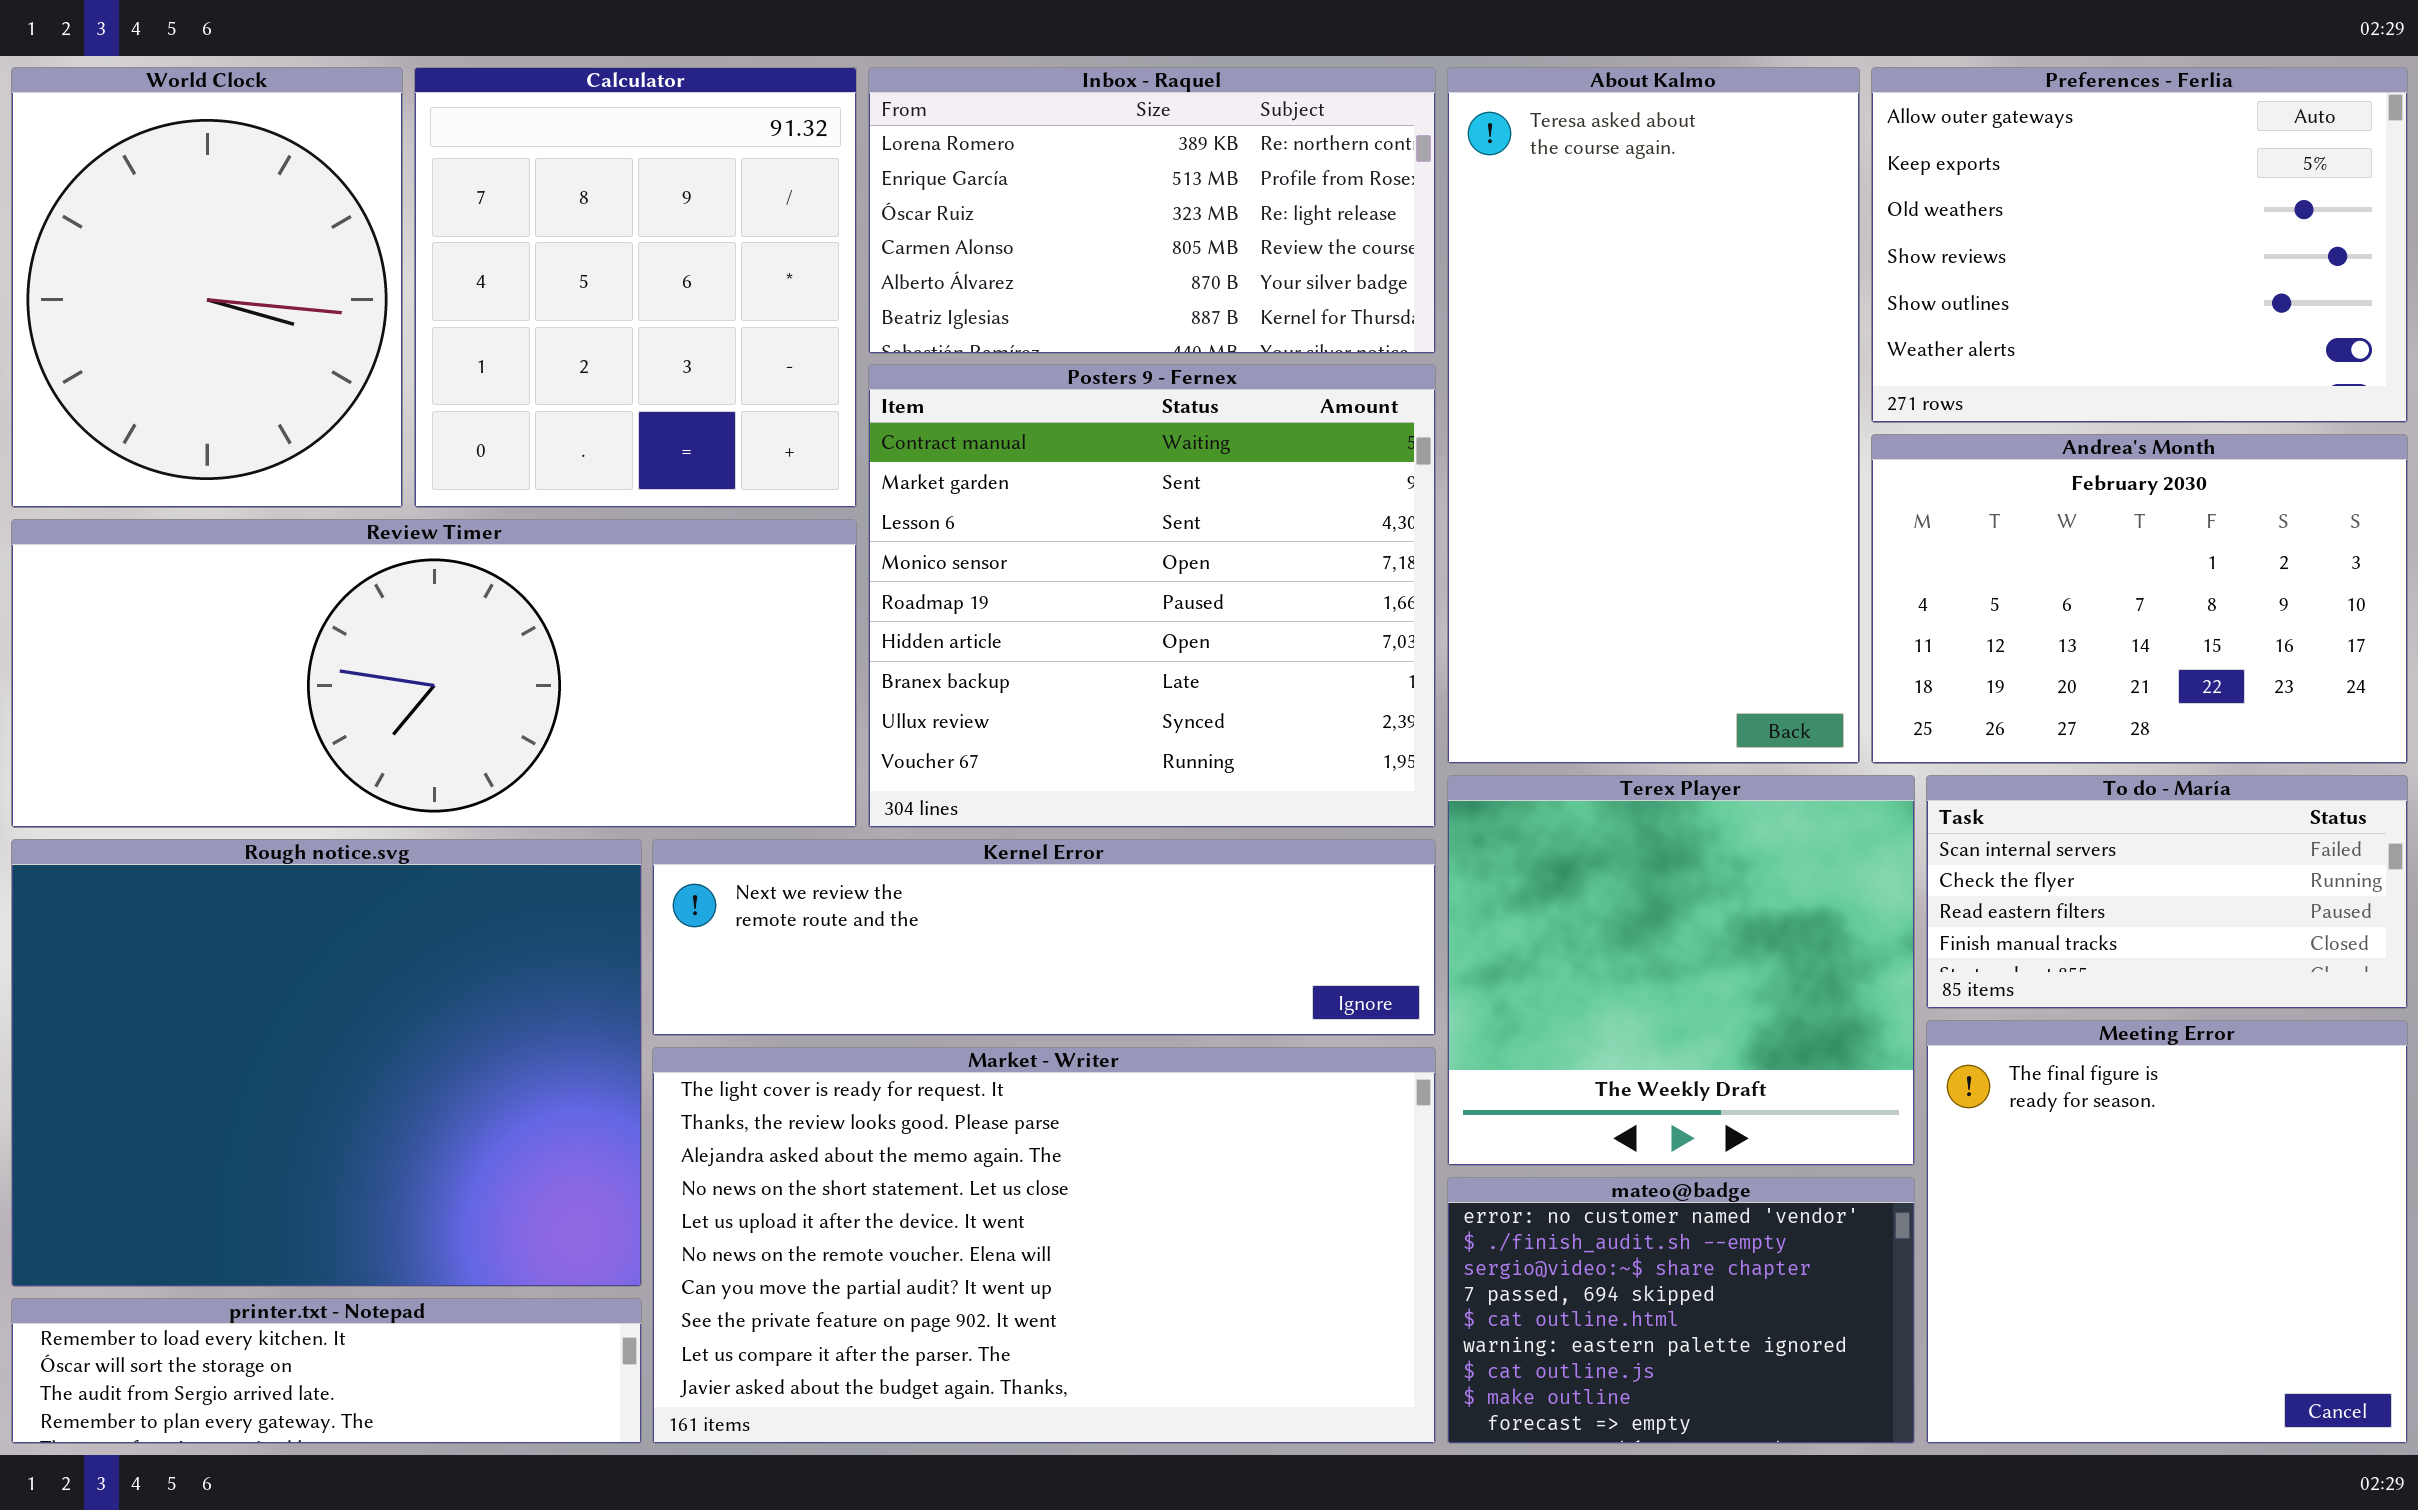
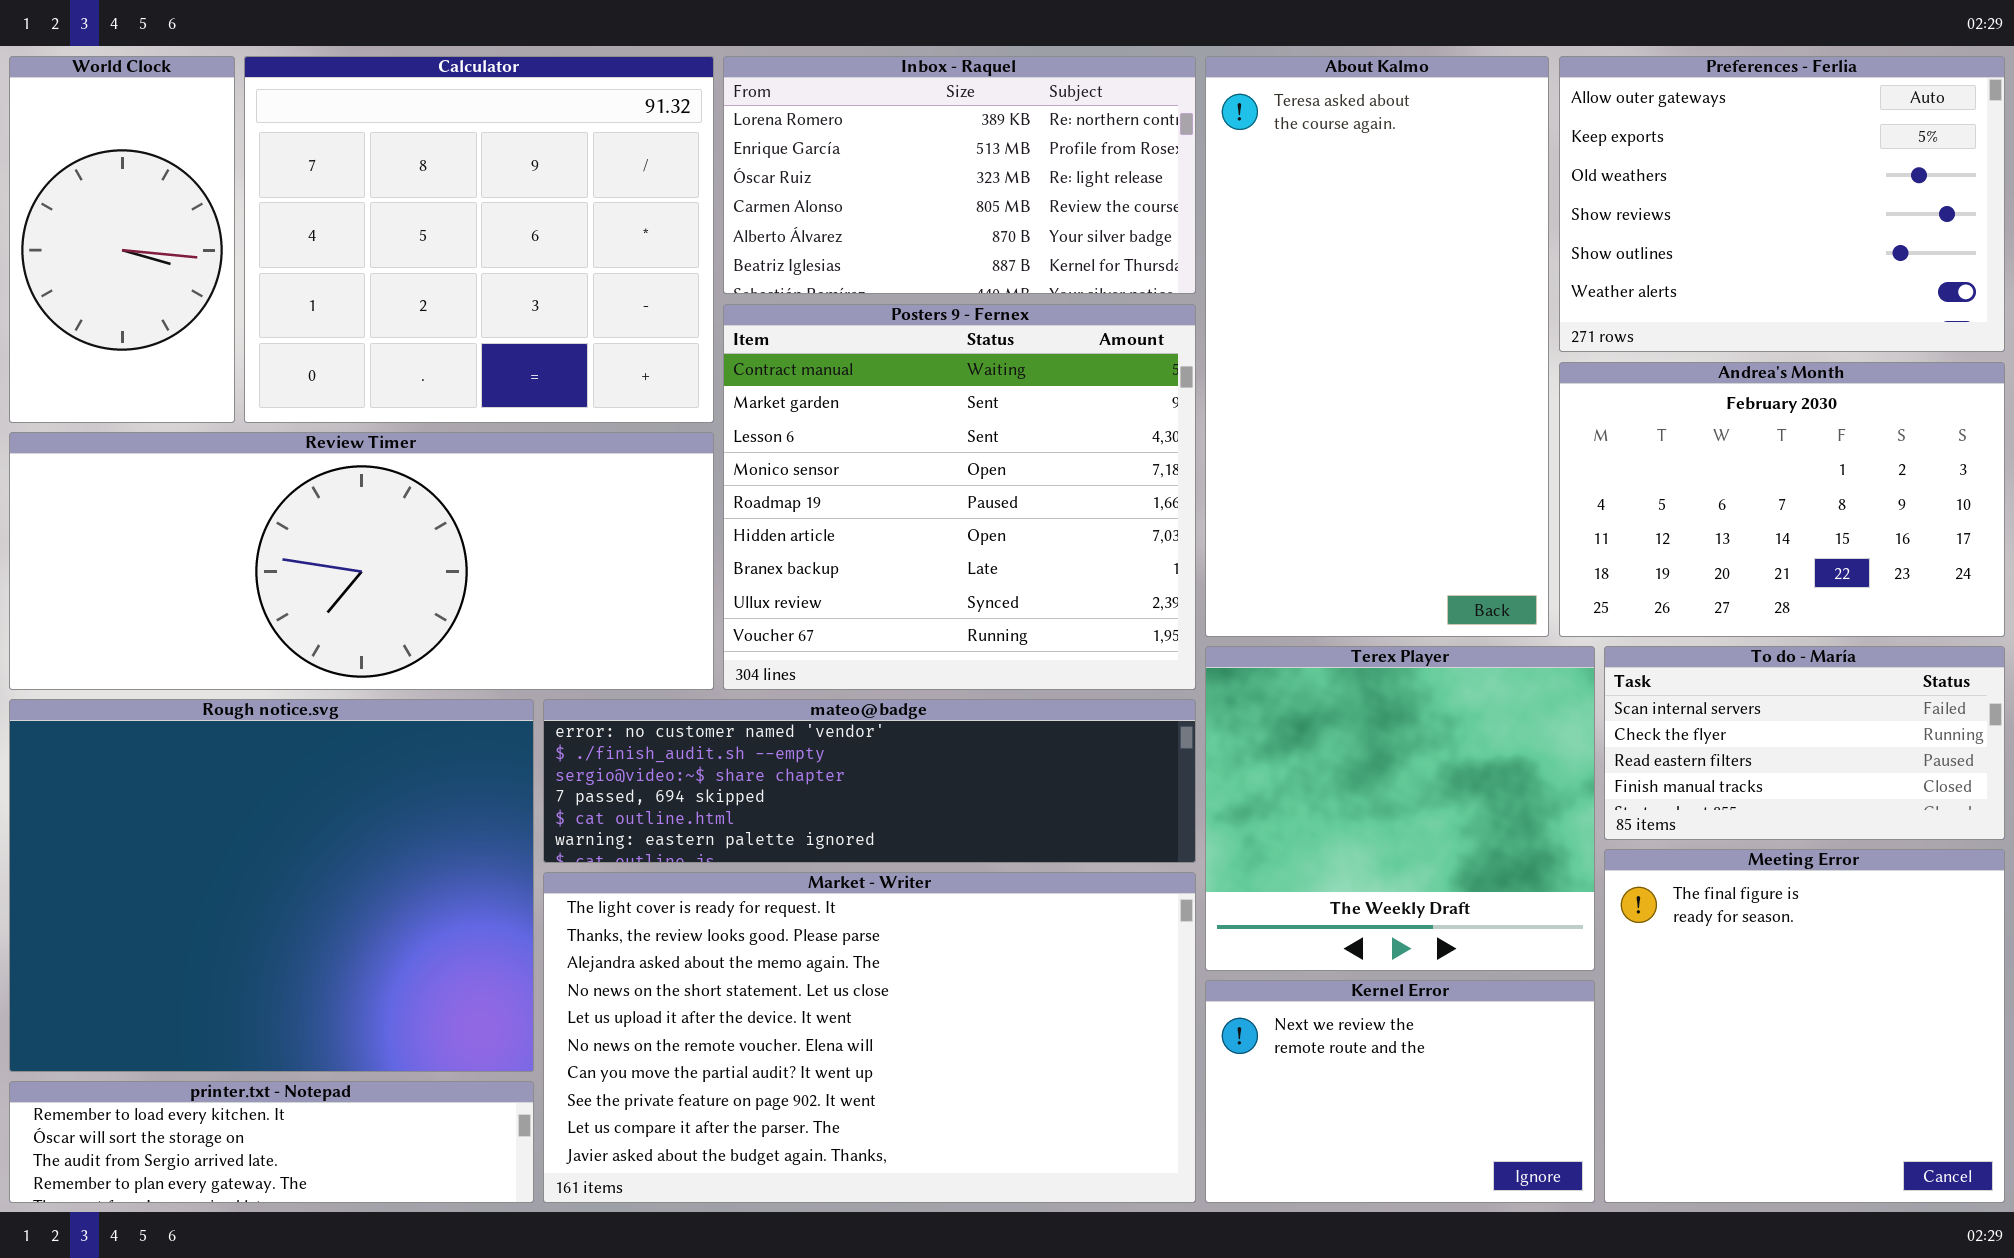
World Clock: [11,67,403,508] -> [9,56,235,423], resized
Calculator: [414,67,857,508] -> [244,56,714,423], resized
Kernel Error: [652,839,1436,1036] -> [1205,980,1595,1203], moved, resized
mateo@badge: [1447,1177,1915,1444] -> [543,699,1196,863], moved, resized

